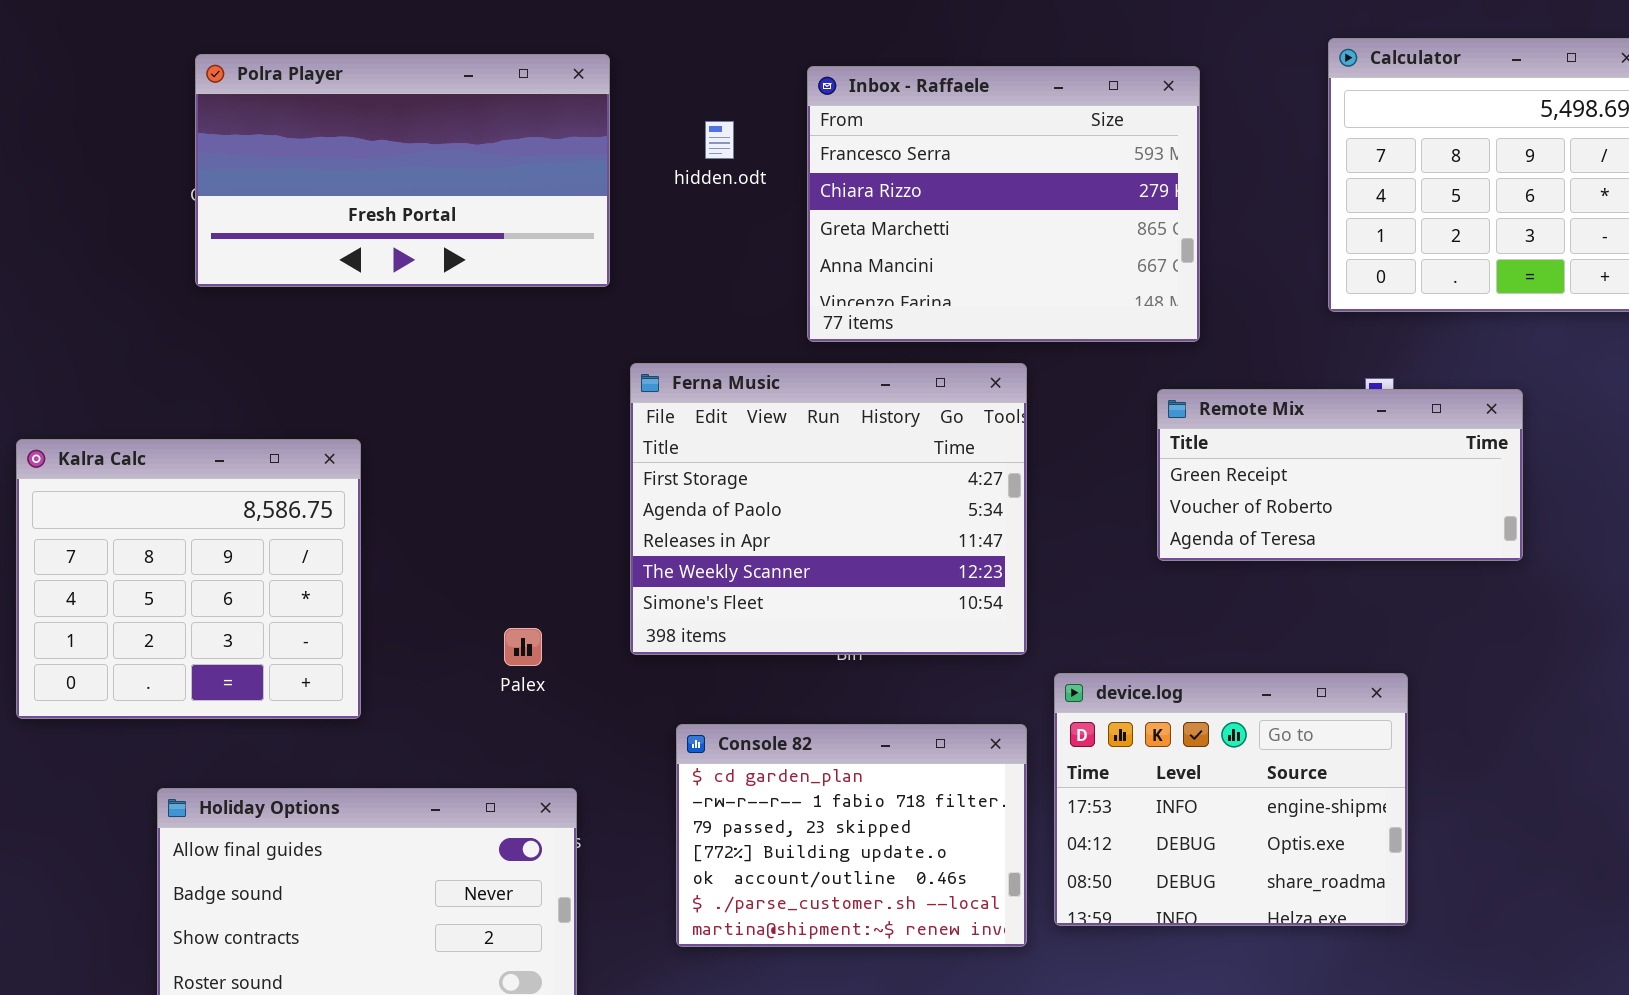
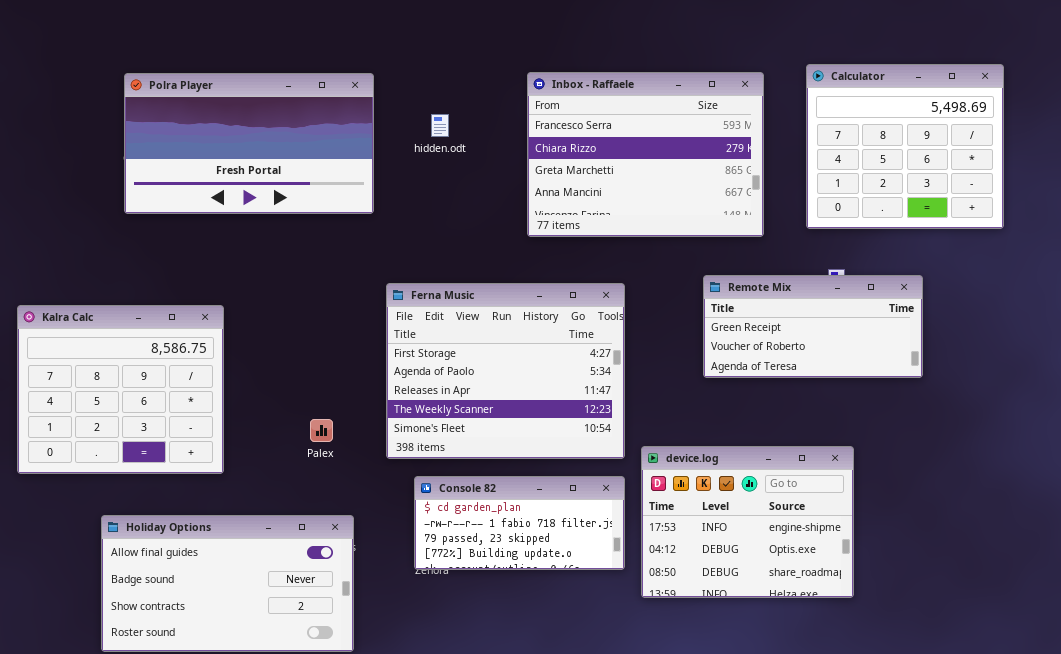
Inbox - Raffaele: [807,66,1200,342] -> [527,72,764,237], moved
Ferna Music: [630,363,1027,655] -> [386,283,625,459], moved
Console 82: [676,724,1027,947] -> [414,476,625,570], resized

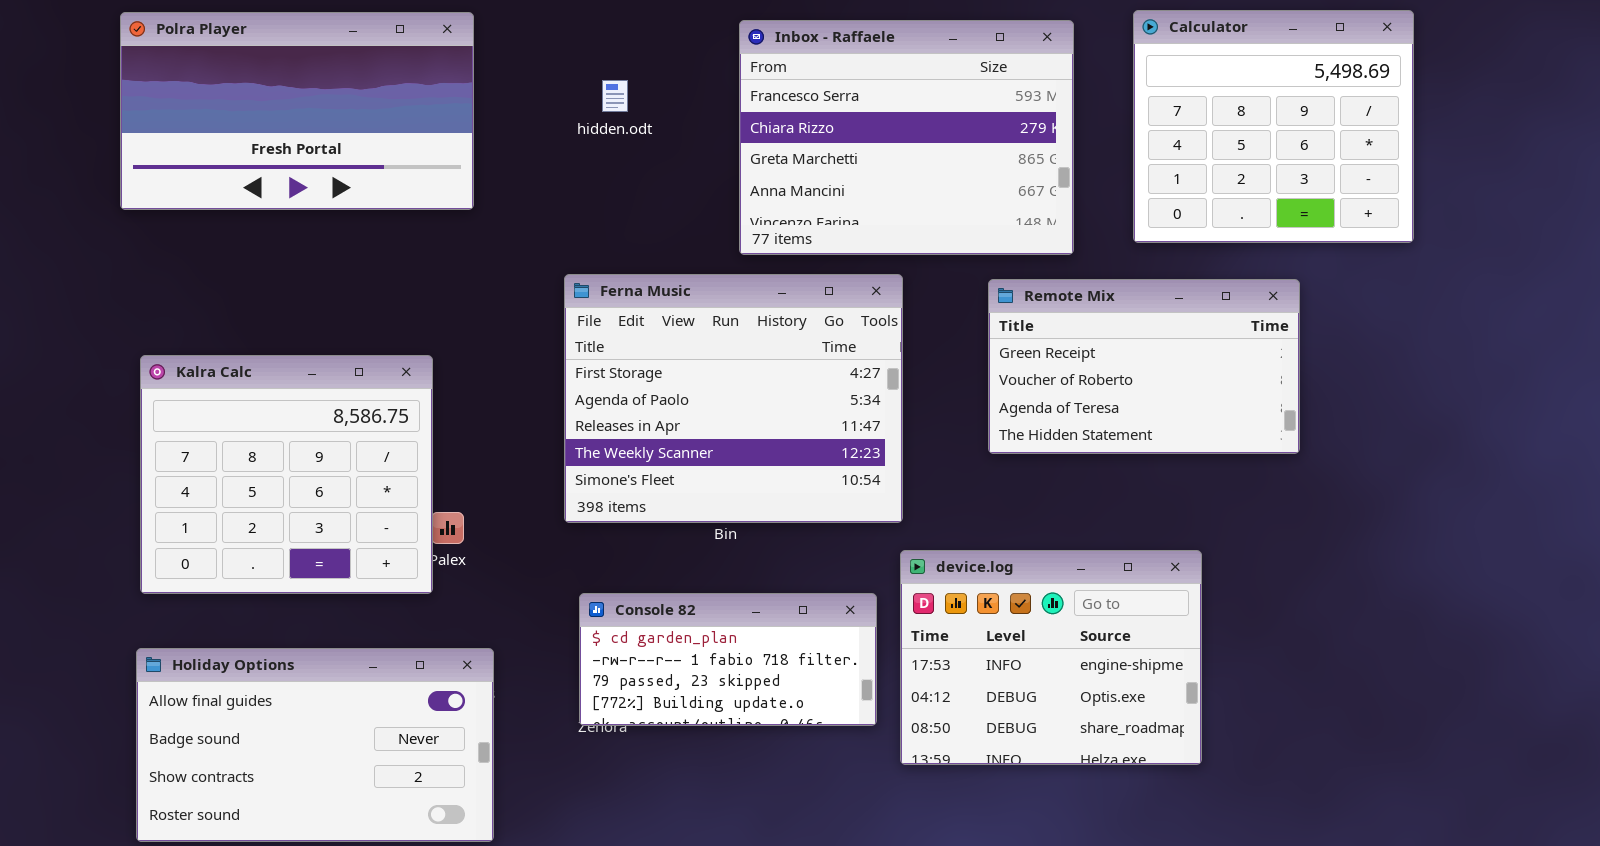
Polra Player: [124,73,374,214] -> [120,12,474,210], moved
Remote Mix: [703,275,923,378] -> [988,279,1300,454], resized
Ferna Music: [386,283,625,459] -> [564,274,903,523], moved
Kalra Calc: [17,305,224,474] -> [140,355,433,594], moved

